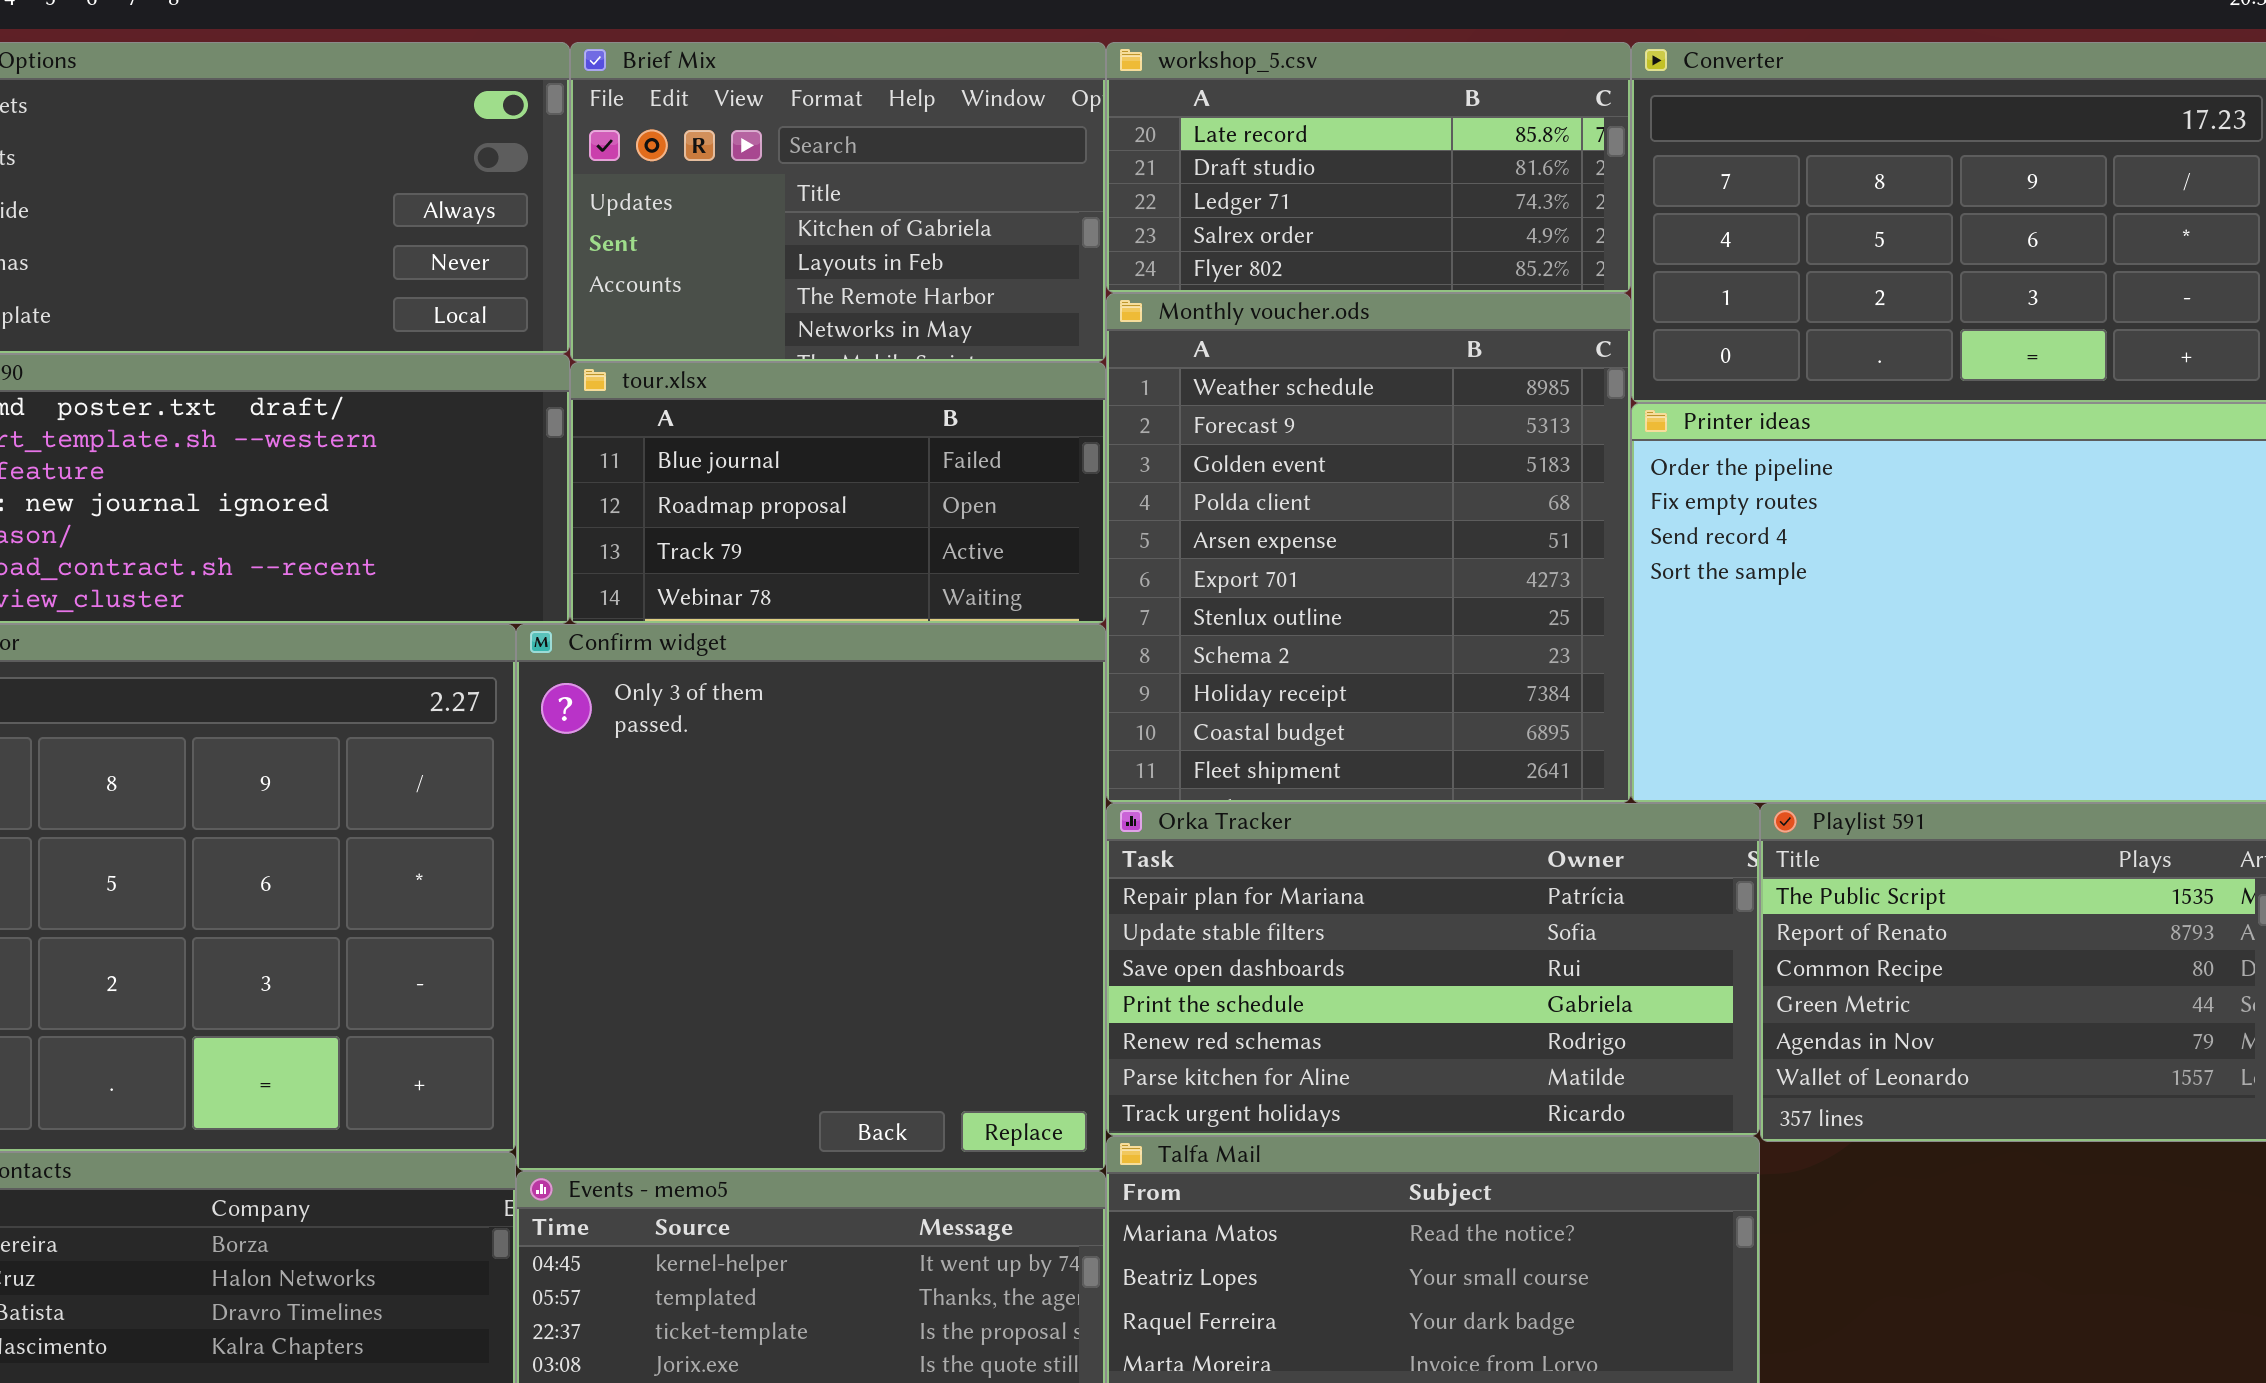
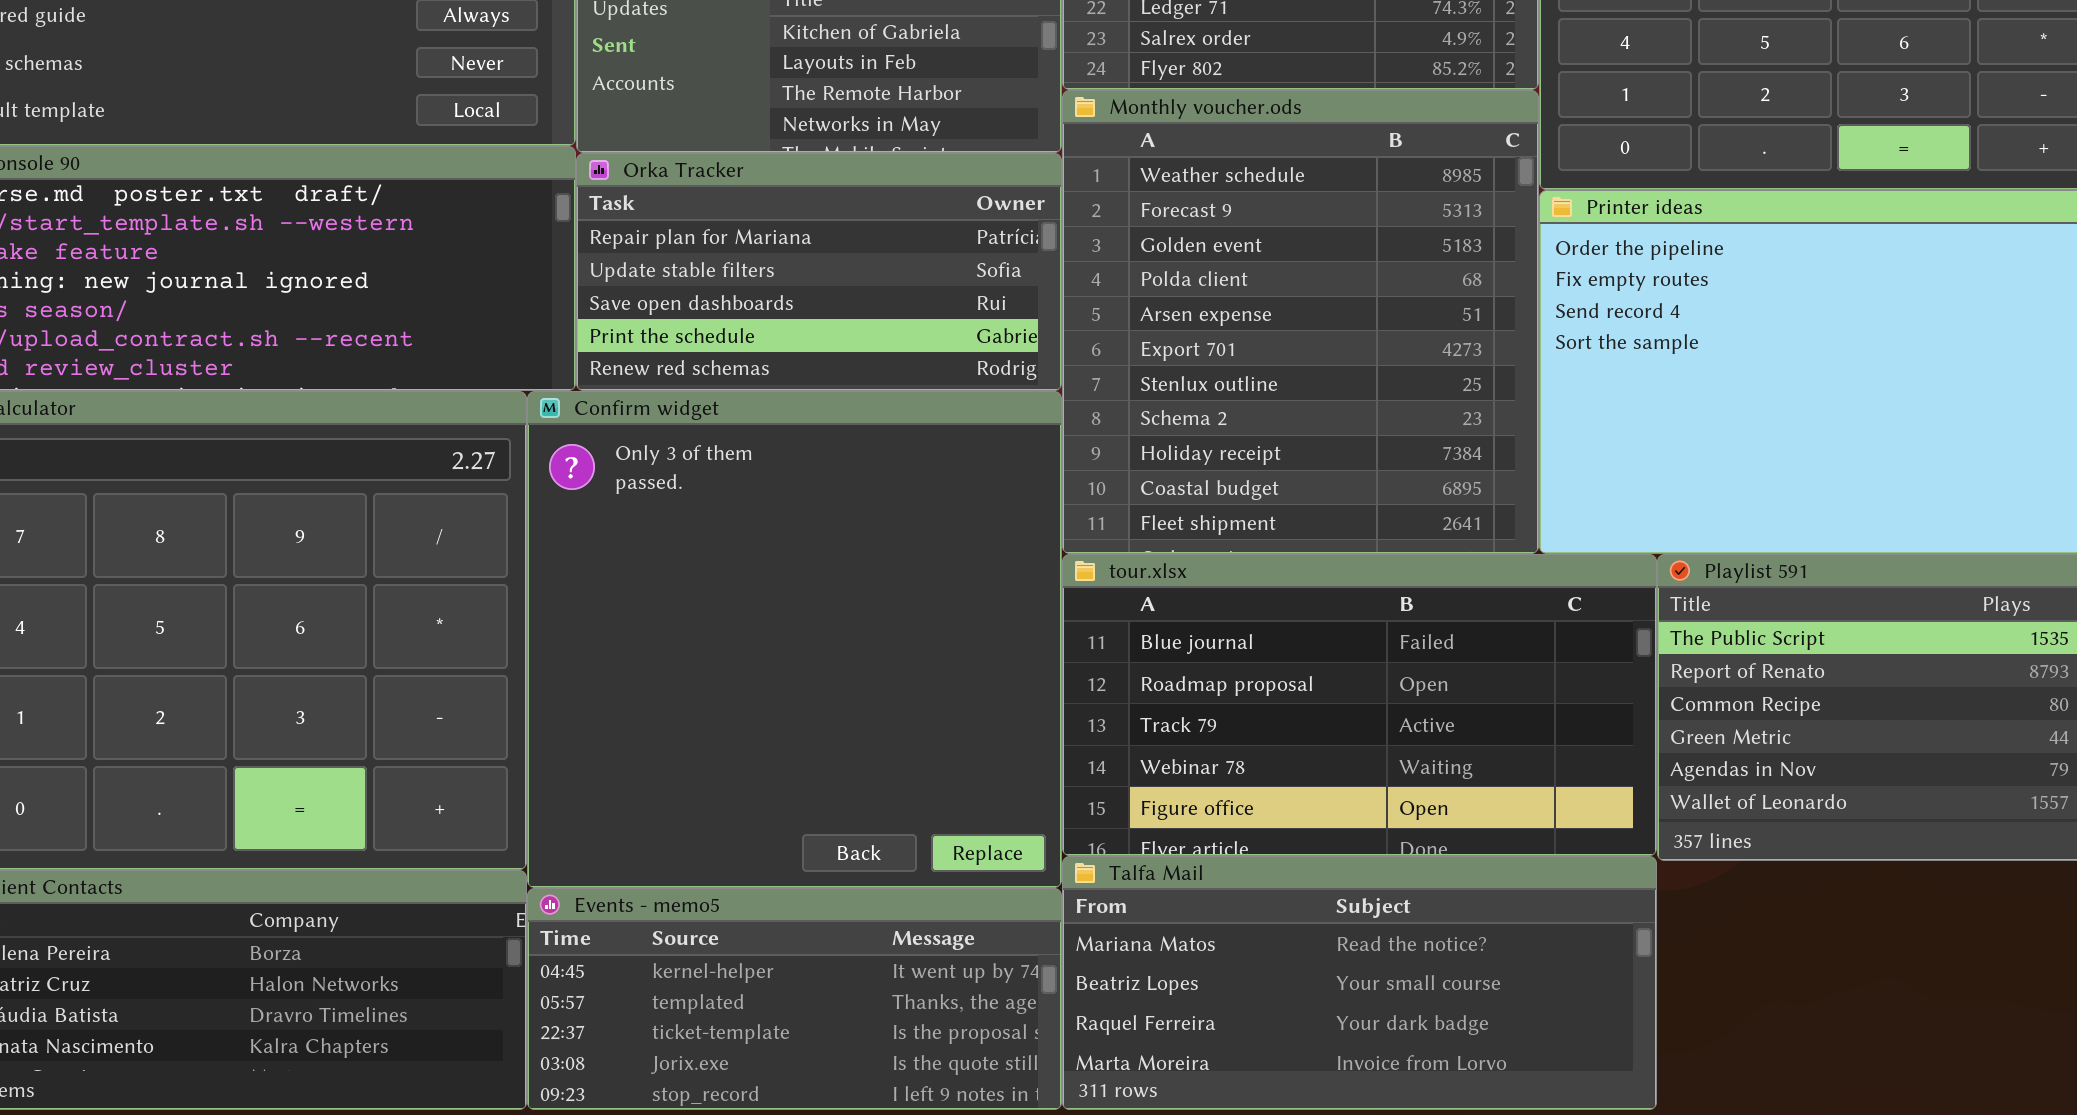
tour.xlsx: [570,362,1106,624] -> [1062,554,1657,856], moved, resized
Orka Tracker: [1106,803,1760,1136] -> [576,153,1062,391], moved, resized

